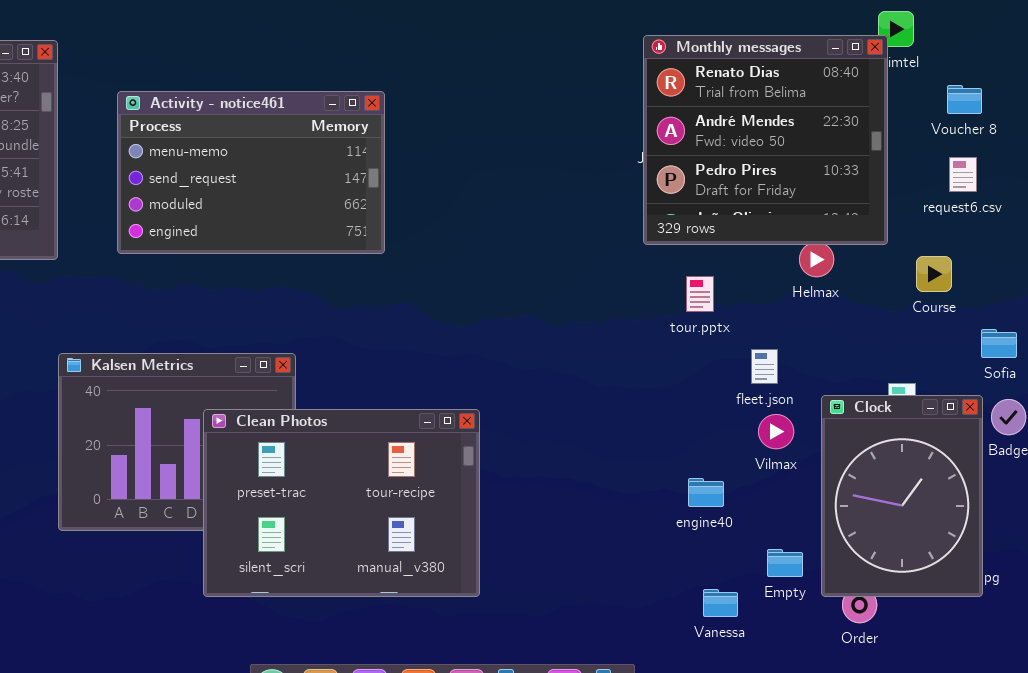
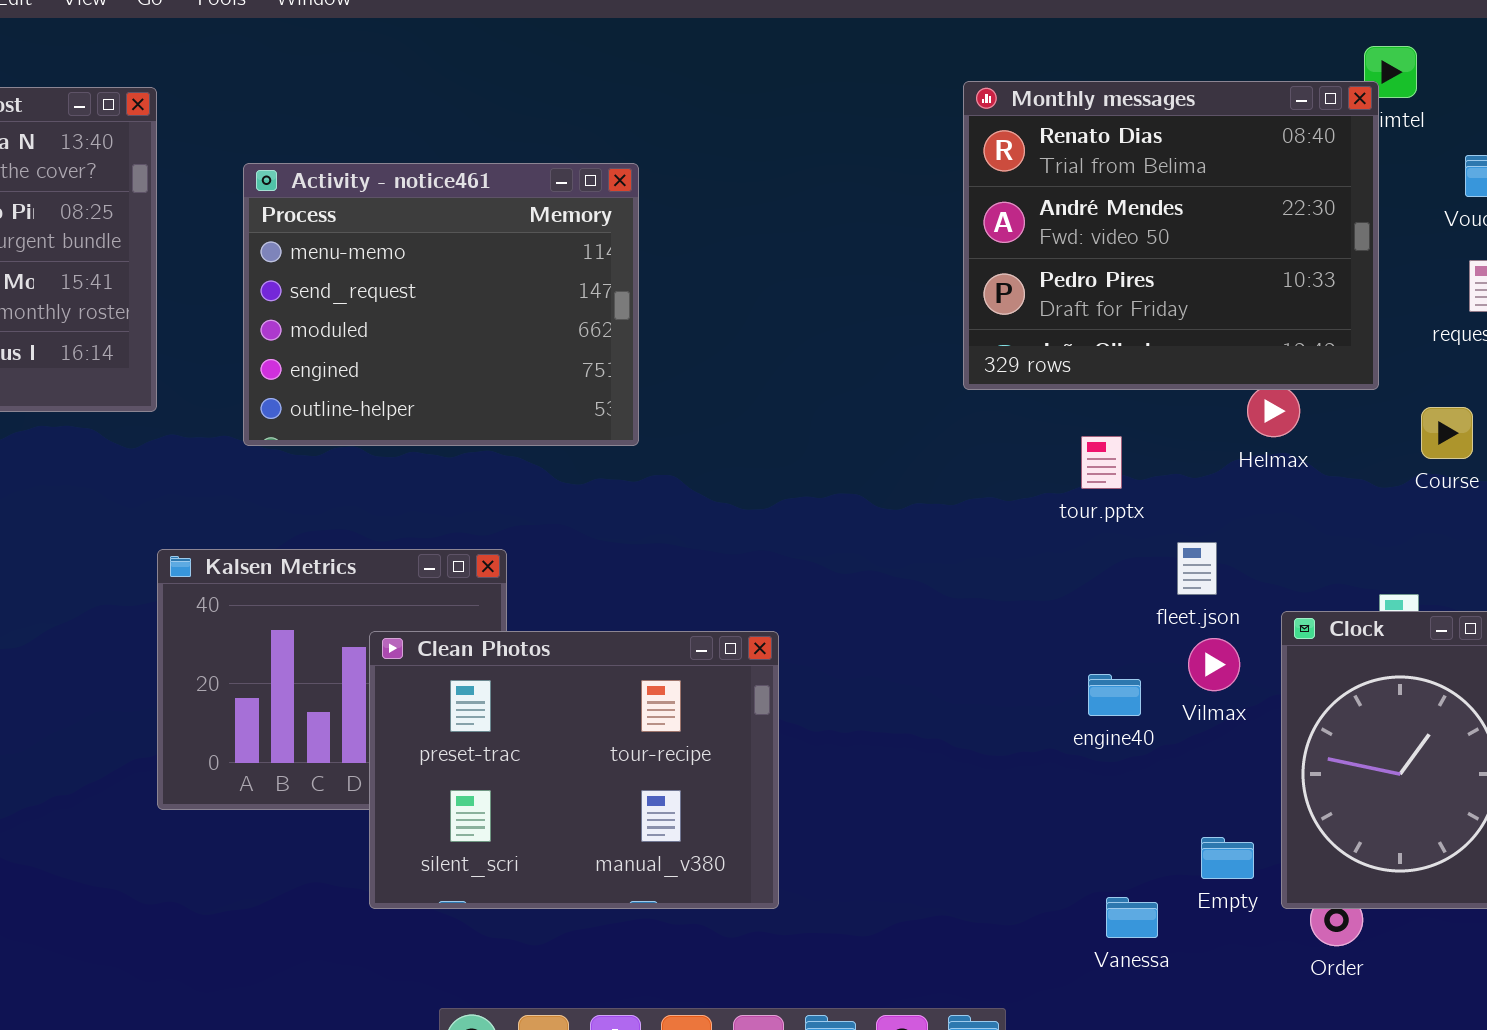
Monthly messages: [643,35,888,245] -> [963,81,1379,390], resized
Activity - notice461: [117,91,385,254] -> [243,163,639,446], resized
engine40: [688,478,724,507] -> [1088,674,1141,716], moved

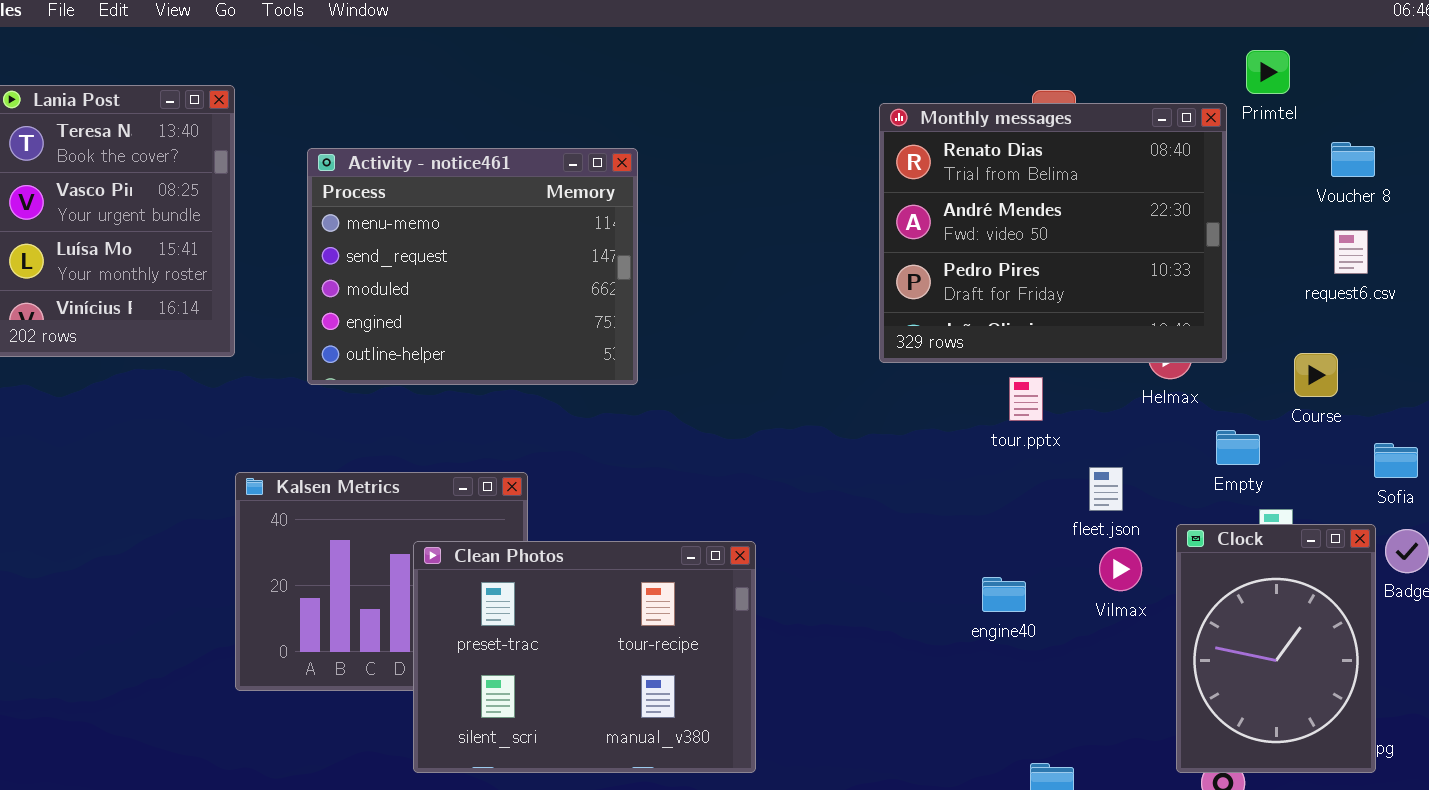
Monthly messages: [963,81,1379,390] -> [879,103,1227,363], moved
engine40: [1088,674,1141,716] -> [982,577,1026,612], moved
Empty: [1201,837,1254,879] -> [1216,430,1260,465], moved

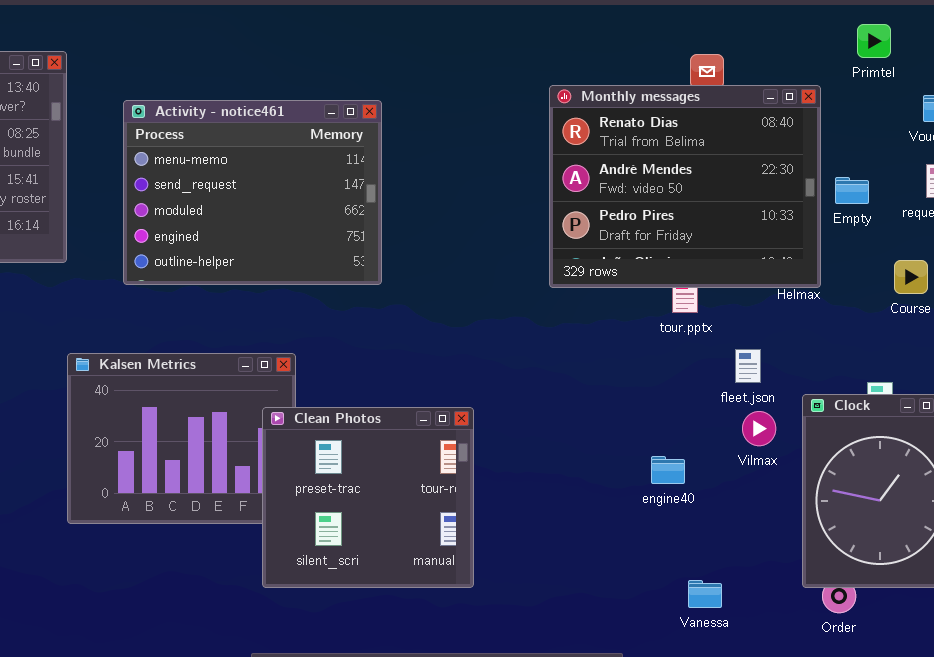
Monthly messages: [879,103,1227,363] -> [549,85,821,288], moved
Empty: [1216,430,1260,465] -> [835,177,869,204], moved
Clean Photos: [413,541,756,773] -> [262,407,474,588], resized
engine40: [982,577,1026,612] -> [651,456,685,484], moved

